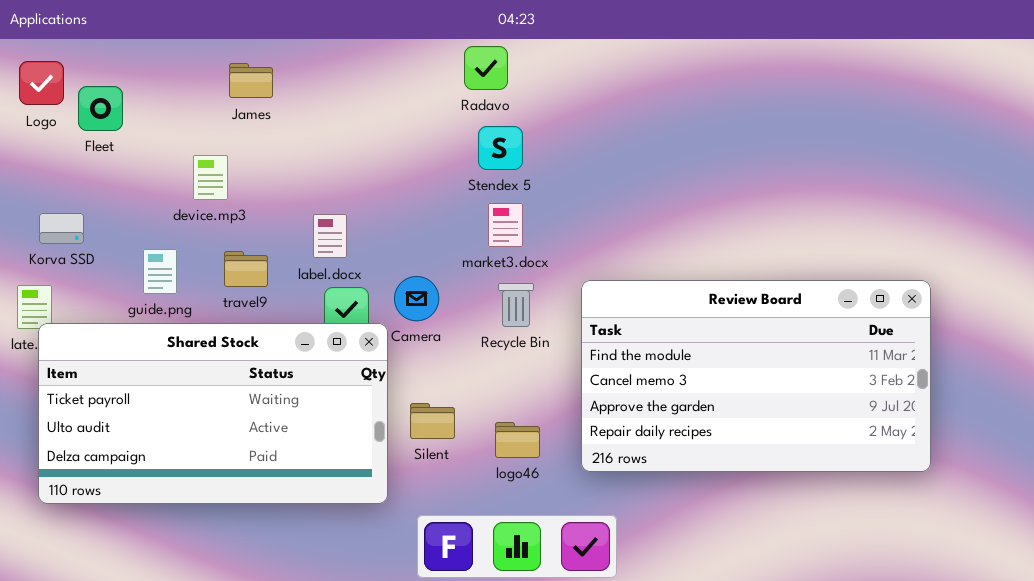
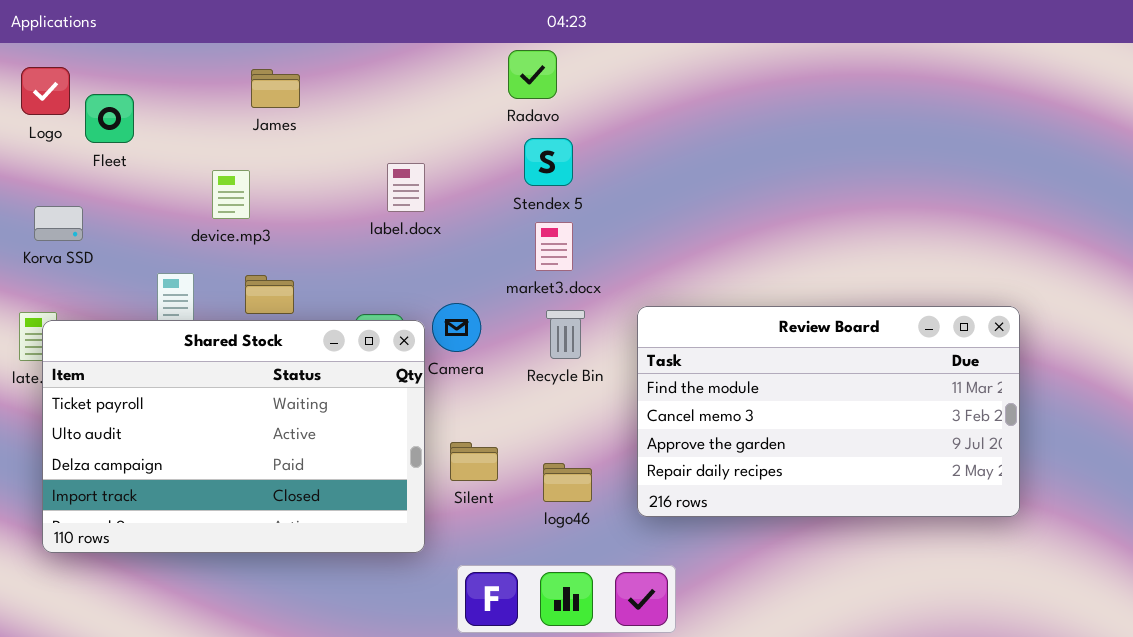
Korva SSD: [39,213,84,244] -> [34,206,83,241], moved
label.docx: [313,214,347,258] -> [387,163,425,212], moved
Shared Stock: [38,323,388,504] -> [42,320,425,553], resized

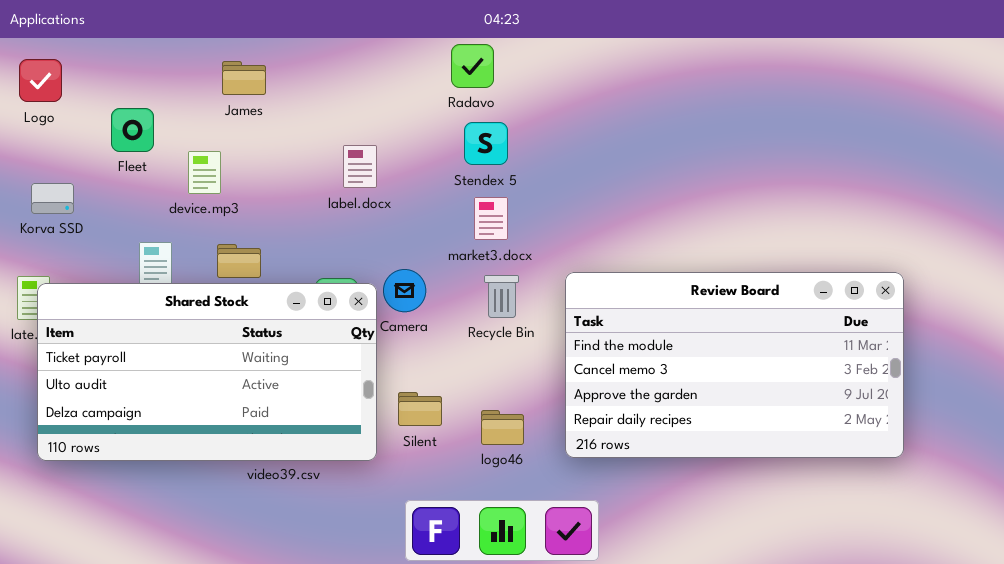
Fleet: [85,94,134,143] -> [111,108,154,152], moved
Shared Stock: [42,320,425,553] -> [37,283,377,461], resized

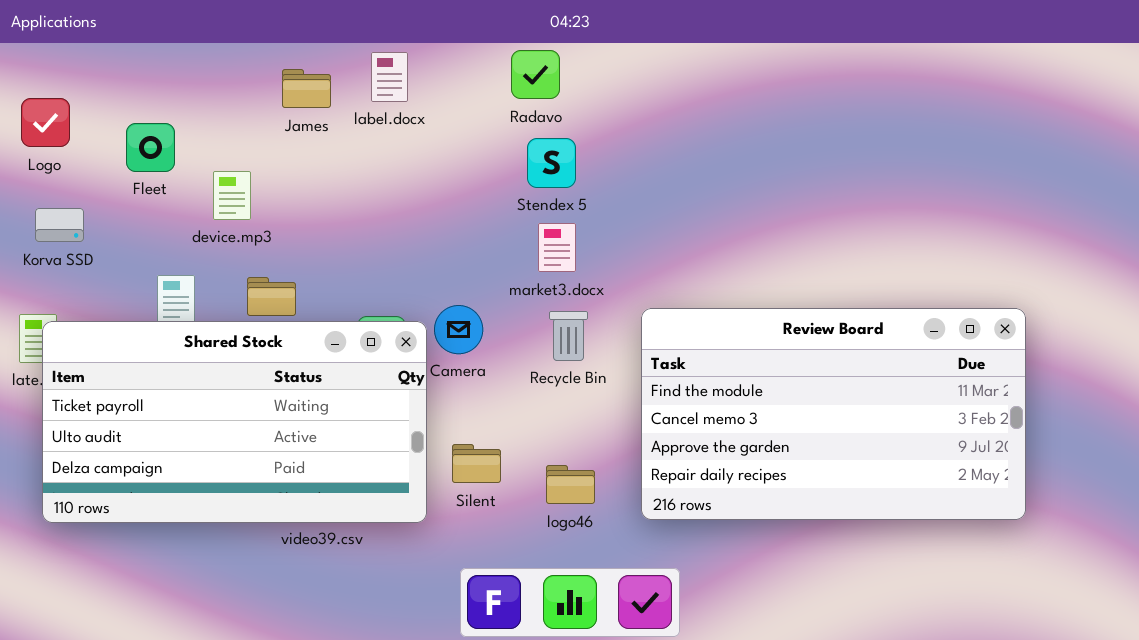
Logo: [19,59,62,102] -> [21,98,70,147], moved
James: [222,61,266,95] -> [282,69,331,108], moved
label.docx: [343,145,377,188] -> [371,52,408,102], moved

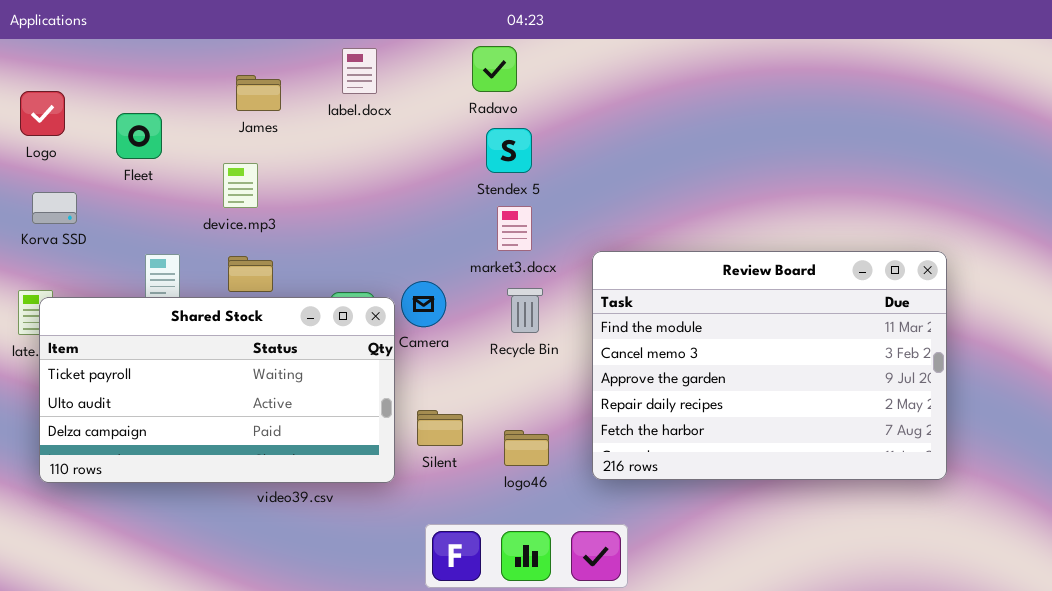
James: [282,69,331,108] -> [236,75,281,111], moved
device.mp3: [213,171,251,220] -> [223,163,258,208], moved
Review Board: [641,308,1026,520] -> [592,251,947,480], resized

